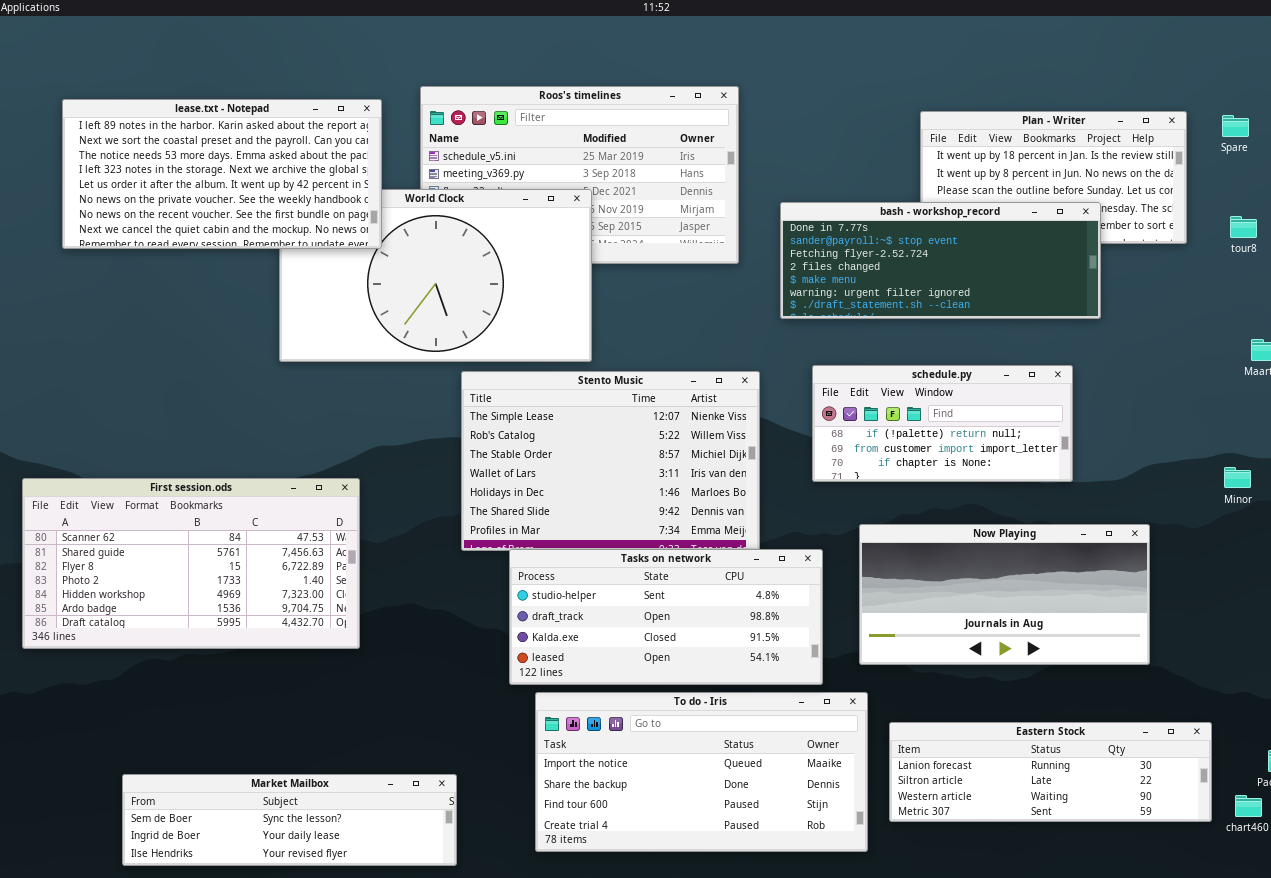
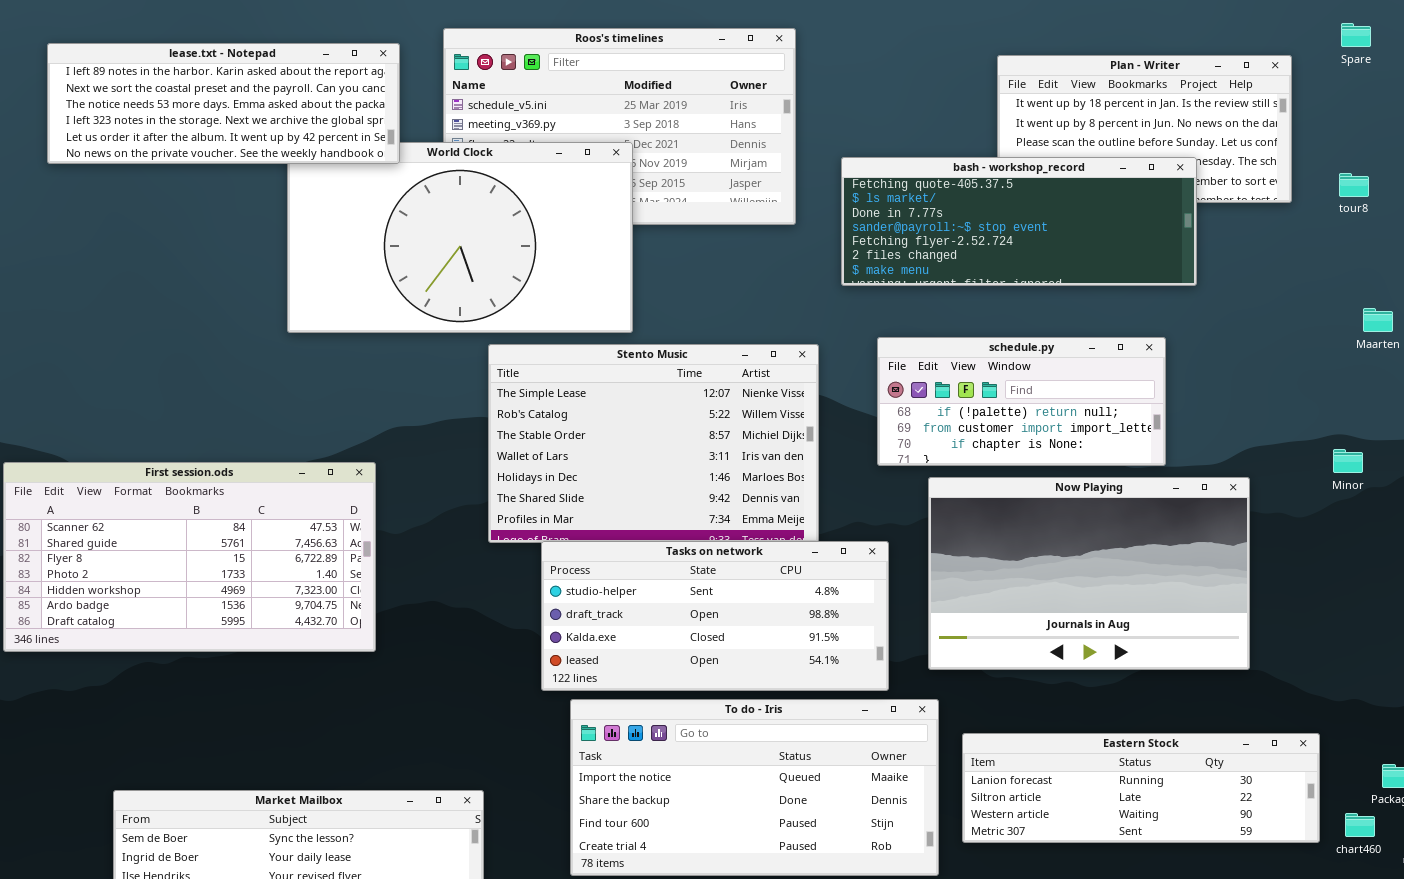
lease.txt - Notepad: [62,99,382,249] -> [47,43,400,164], resized
Spare: [1222,115,1249,137] -> [1341,23,1371,47], moved
bash - workshop_record: [780,202,1101,319] -> [841,157,1197,286], scrolled up 2 rows
Now Playing: [859,524,1150,665] -> [928,477,1250,670], resized

